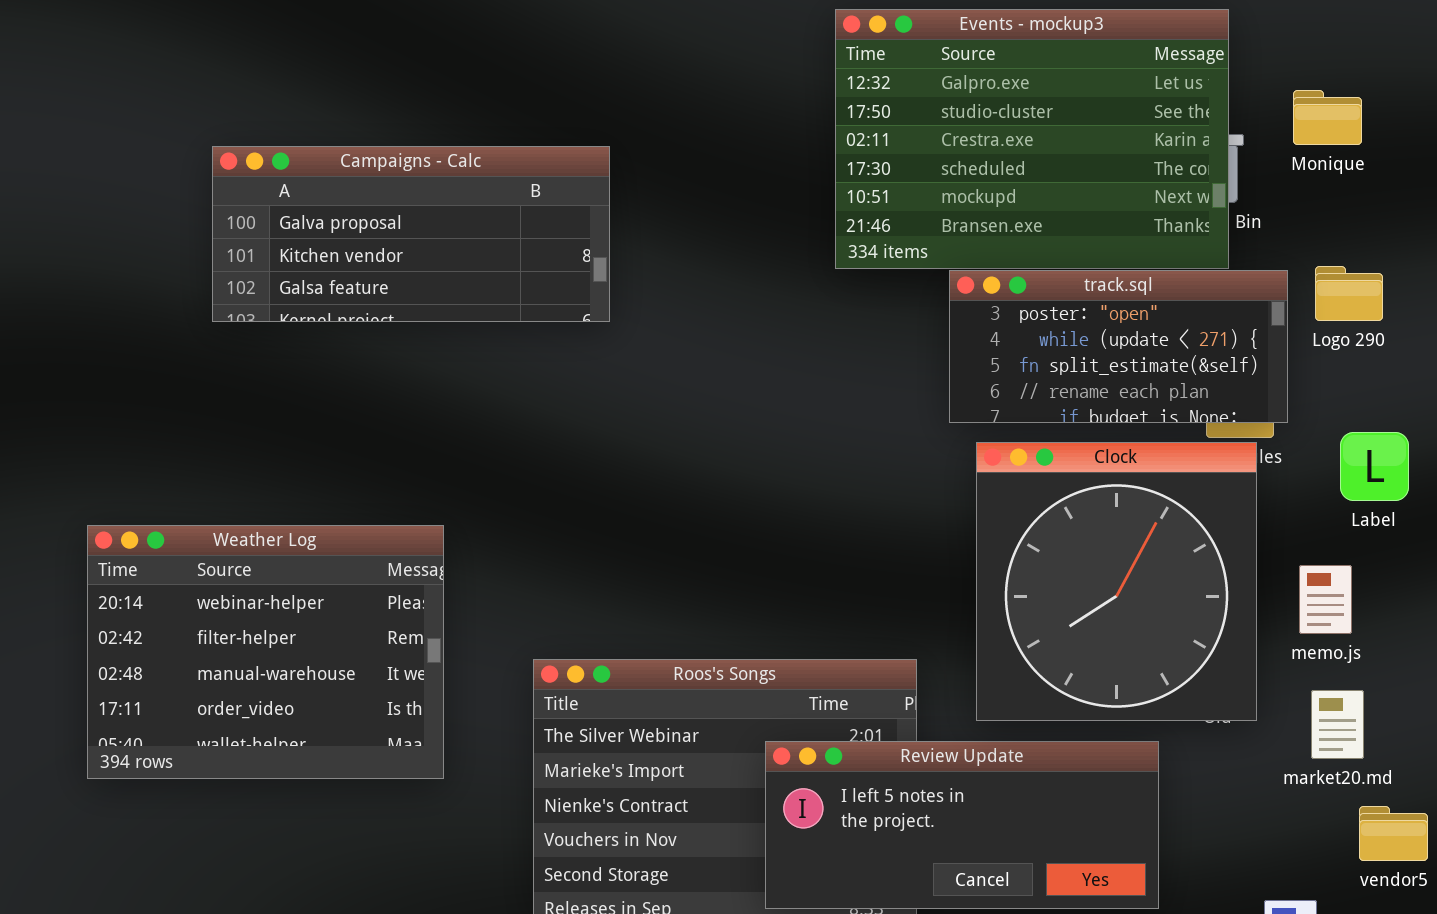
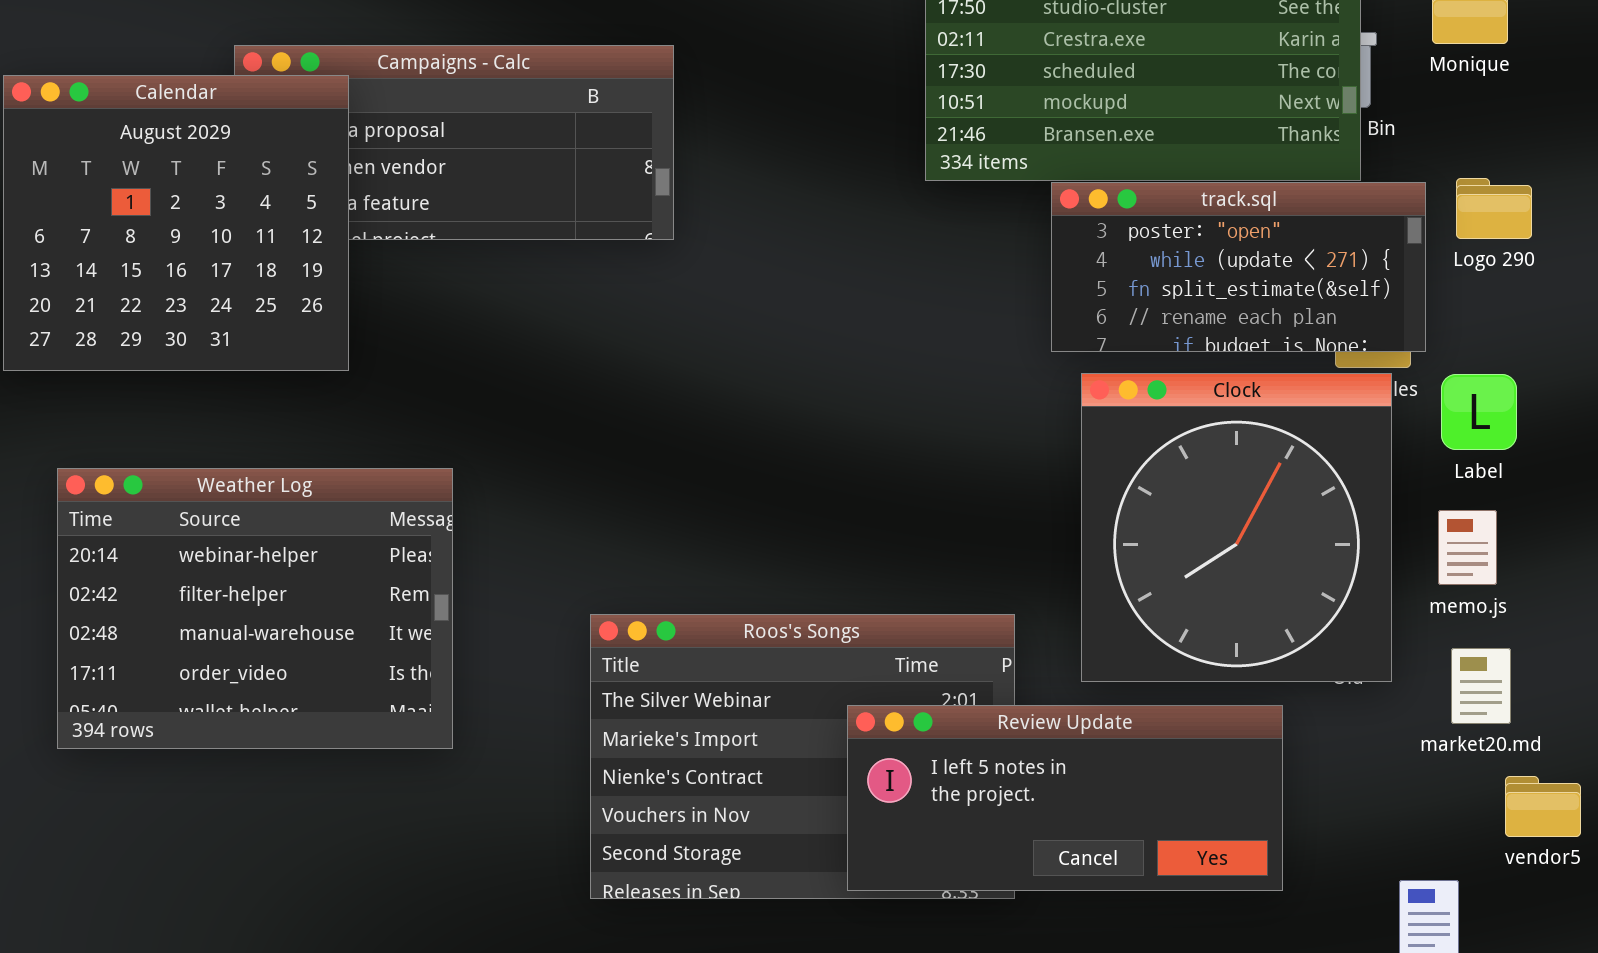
Calendar: none -> [3,75,349,371], opened
Label: [1340,432,1409,501] -> [1441,374,1517,450], moved
Weather Log: [87,525,444,779] -> [57,468,453,749], moved

